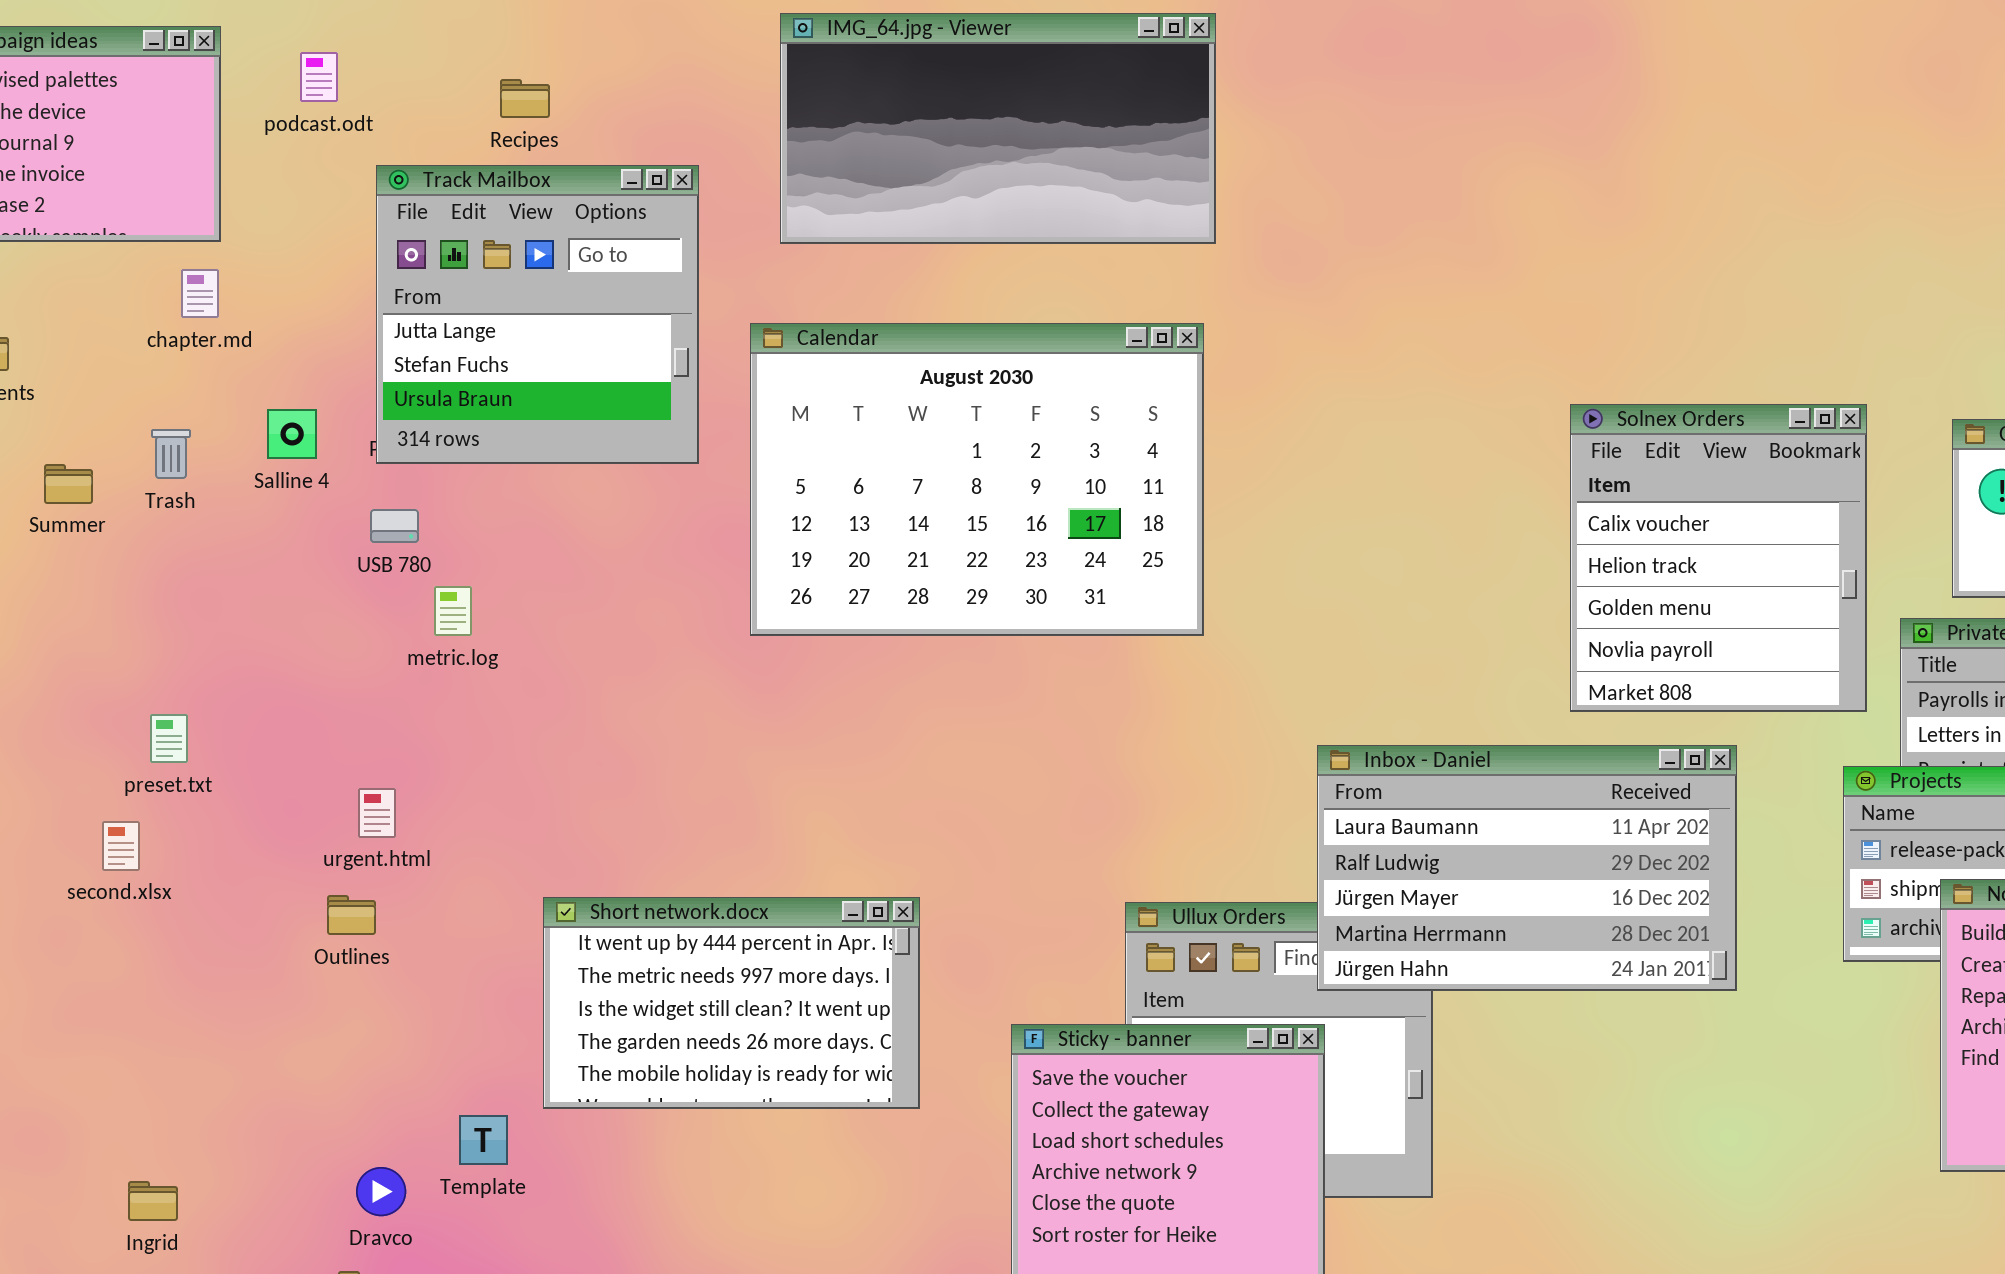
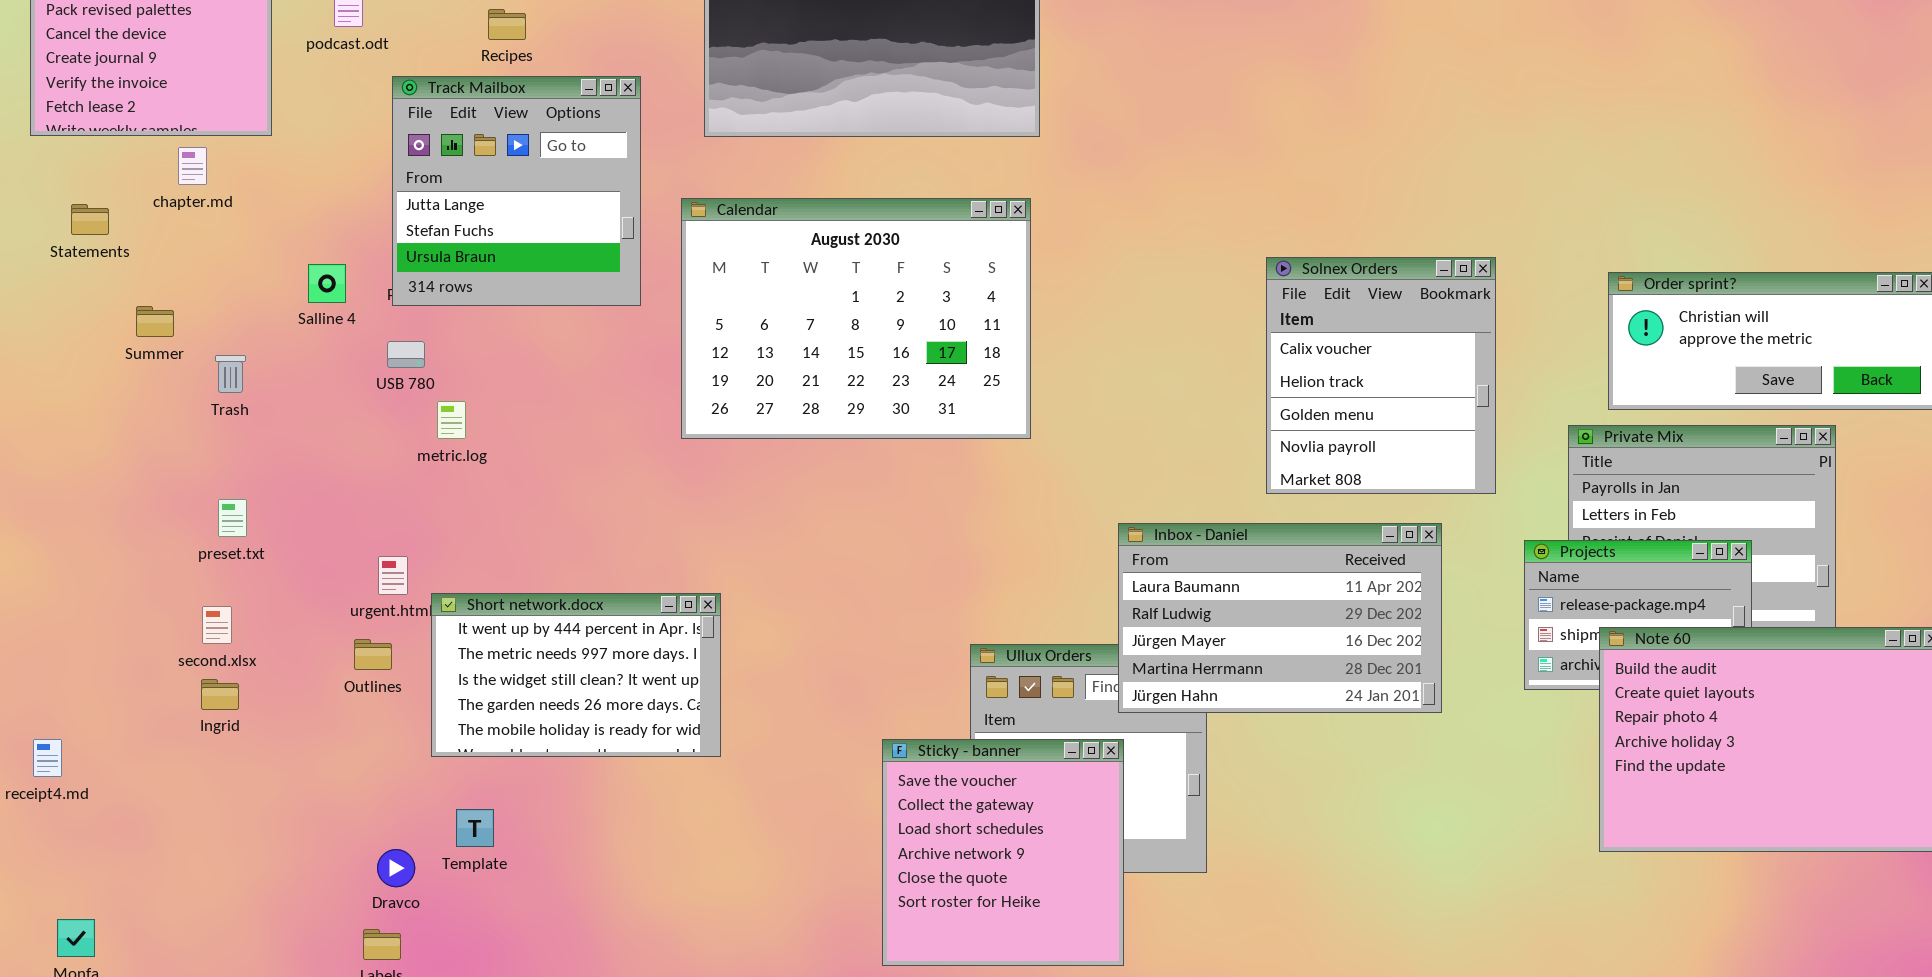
chapter.md: [181,269,219,318] -> [178,147,207,185], moved
Solnex Orders: [1570,404,1867,712] -> [1266,257,1496,494], moved
Trash: [151,429,191,479] -> [215,355,246,393], moved
second.xlsx: [102,821,140,871] -> [202,606,232,644], moved
Short network.docx: [543,897,920,1109] -> [431,593,721,757], moved
Ingrid: [128,1181,178,1221] -> [201,679,239,710], moved

